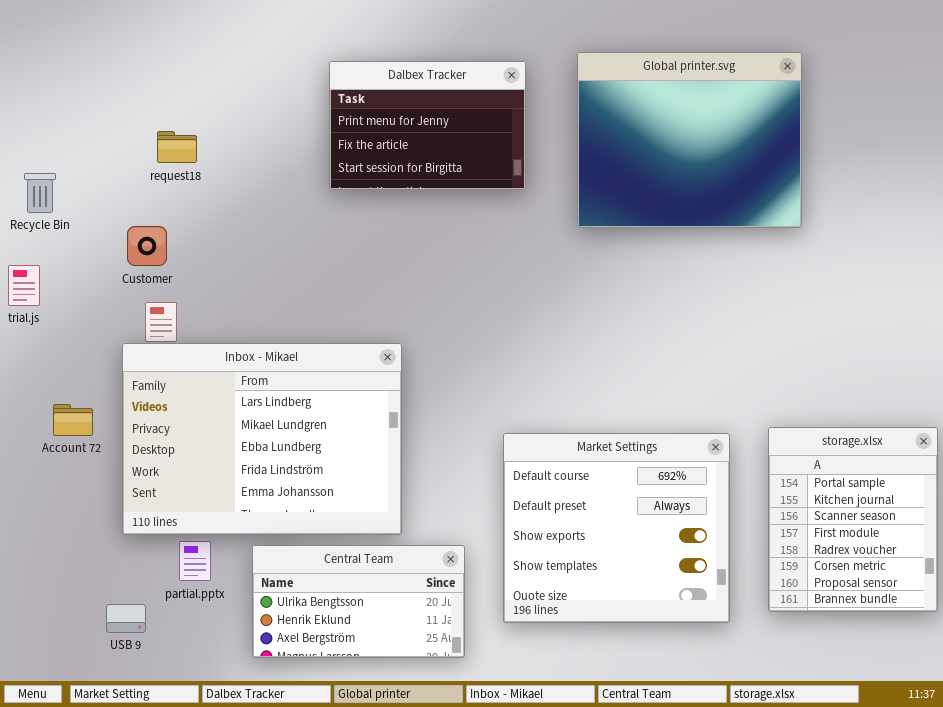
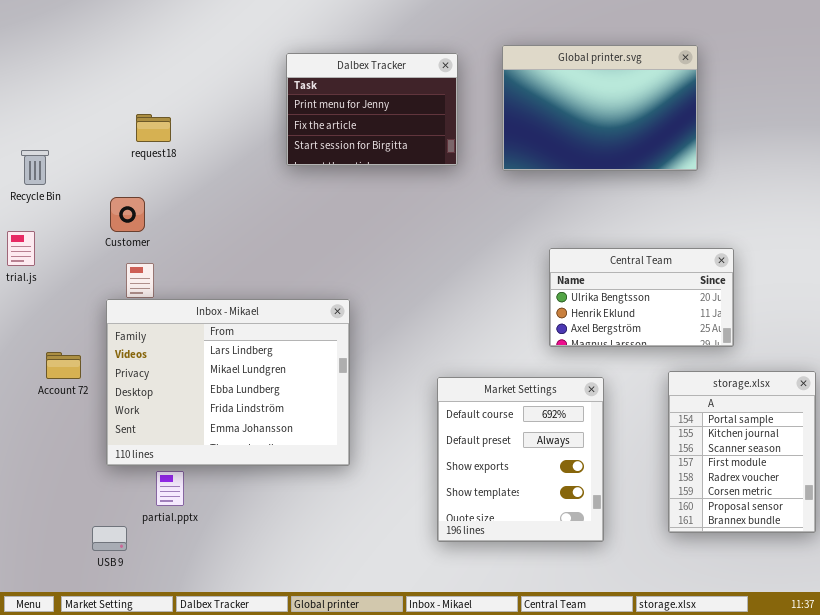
Global printer.svg: [577,52,802,228] -> [502,45,698,171], resized
Market Settings: [503,433,730,623] -> [437,377,604,542], resized
Central Team: [252,545,465,658] -> [549,248,734,347], moved

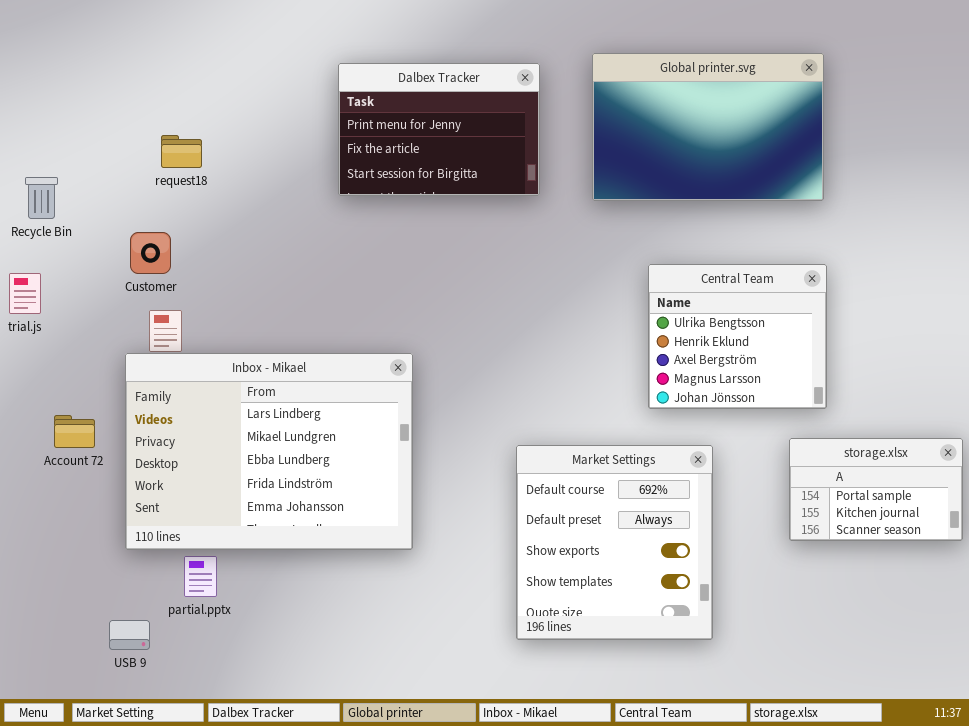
Central Team: [549,248,734,347] -> [648,264,827,409], resized
storage.xlsx: [668,371,816,533] -> [789,438,963,541], resized

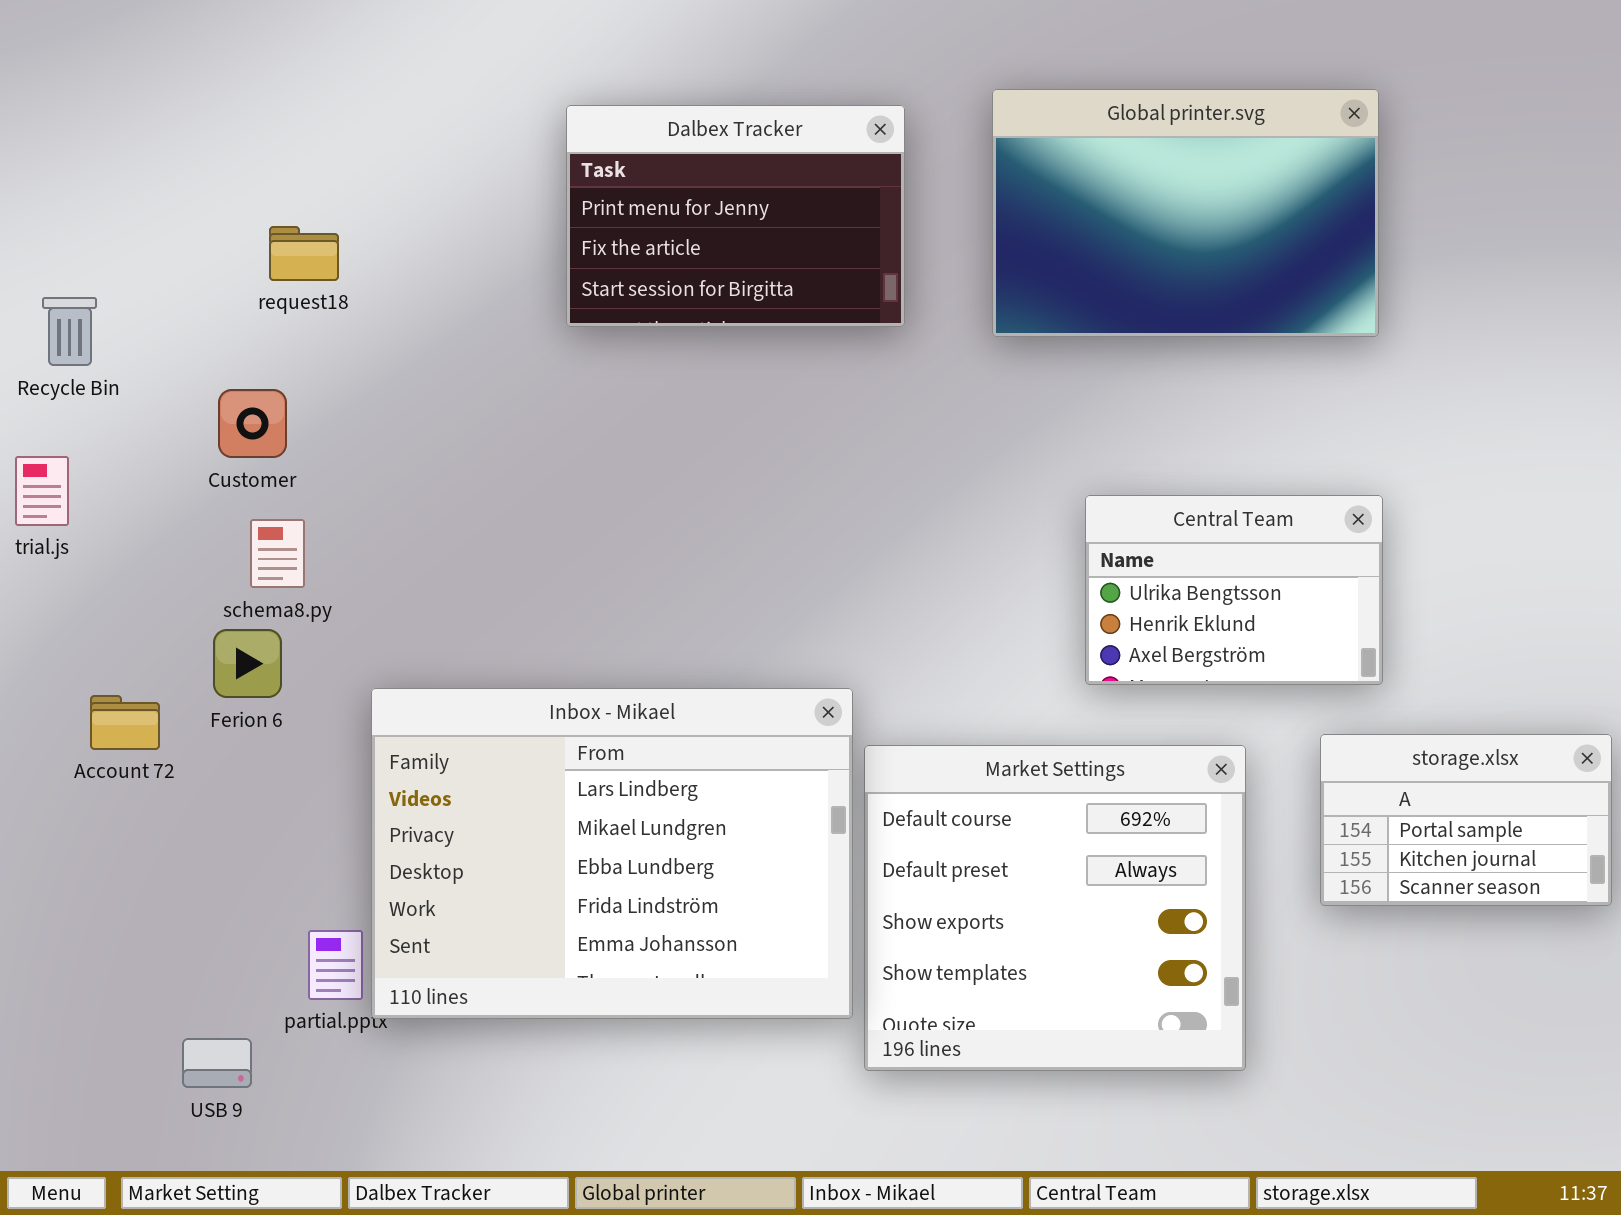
Central Team: [648,264,827,409] -> [1085,495,1383,685], resized
Inbox - Mikael: [125,353,413,550] -> [371,688,853,1019], moved
Market Settings: [516,445,713,640] -> [864,745,1246,1071], resized

